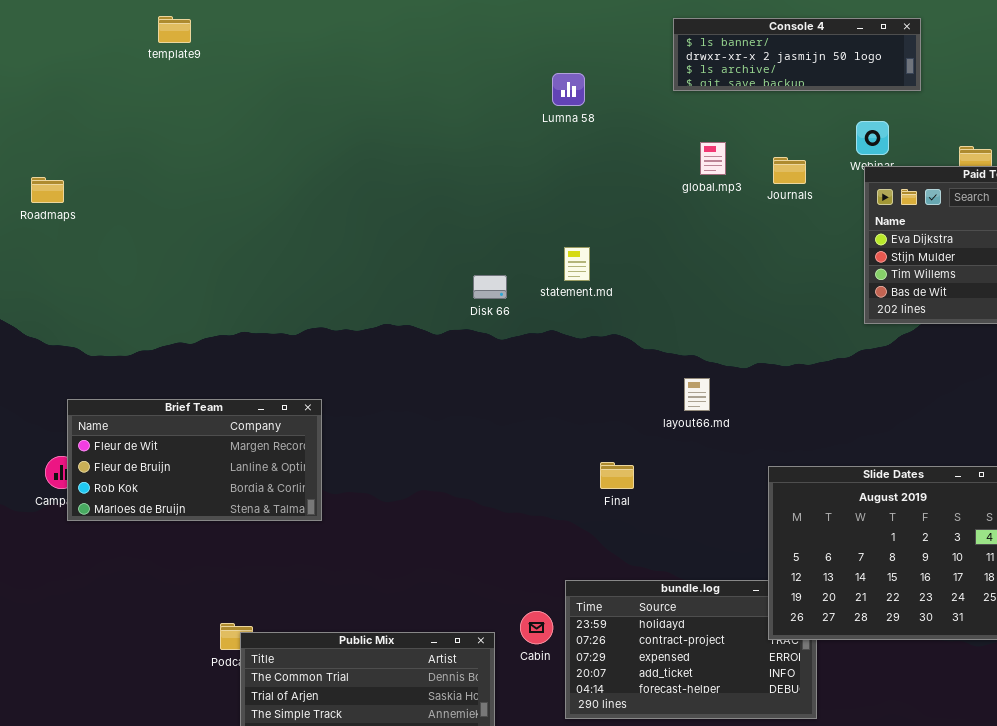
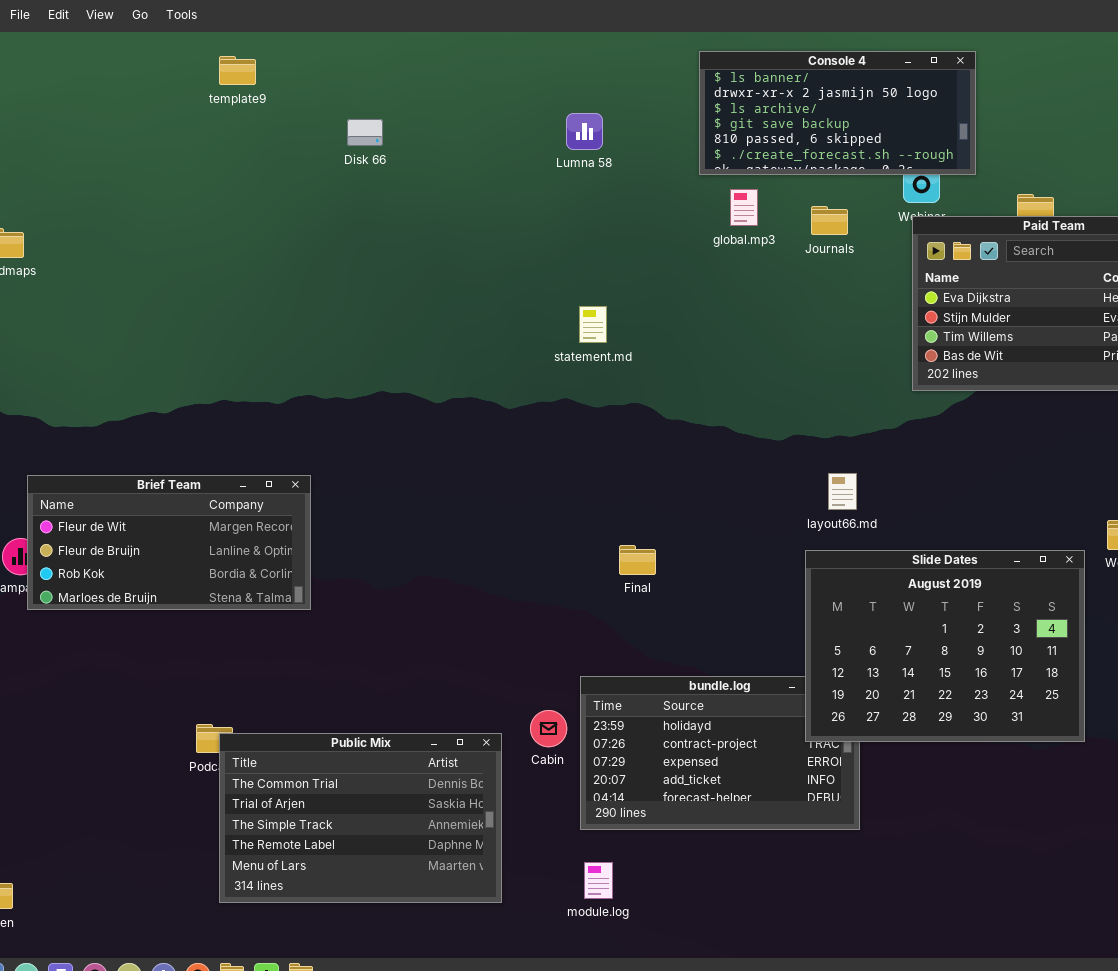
template9: [158,16,191,43] -> [219,56,256,85], moved
Console 4: [673,18,921,91] -> [699,51,976,175], resized
Disk 66: [473,275,507,299] -> [347,119,383,146], moved
layout66.md: [684,378,710,411] -> [828,473,857,510], moved

